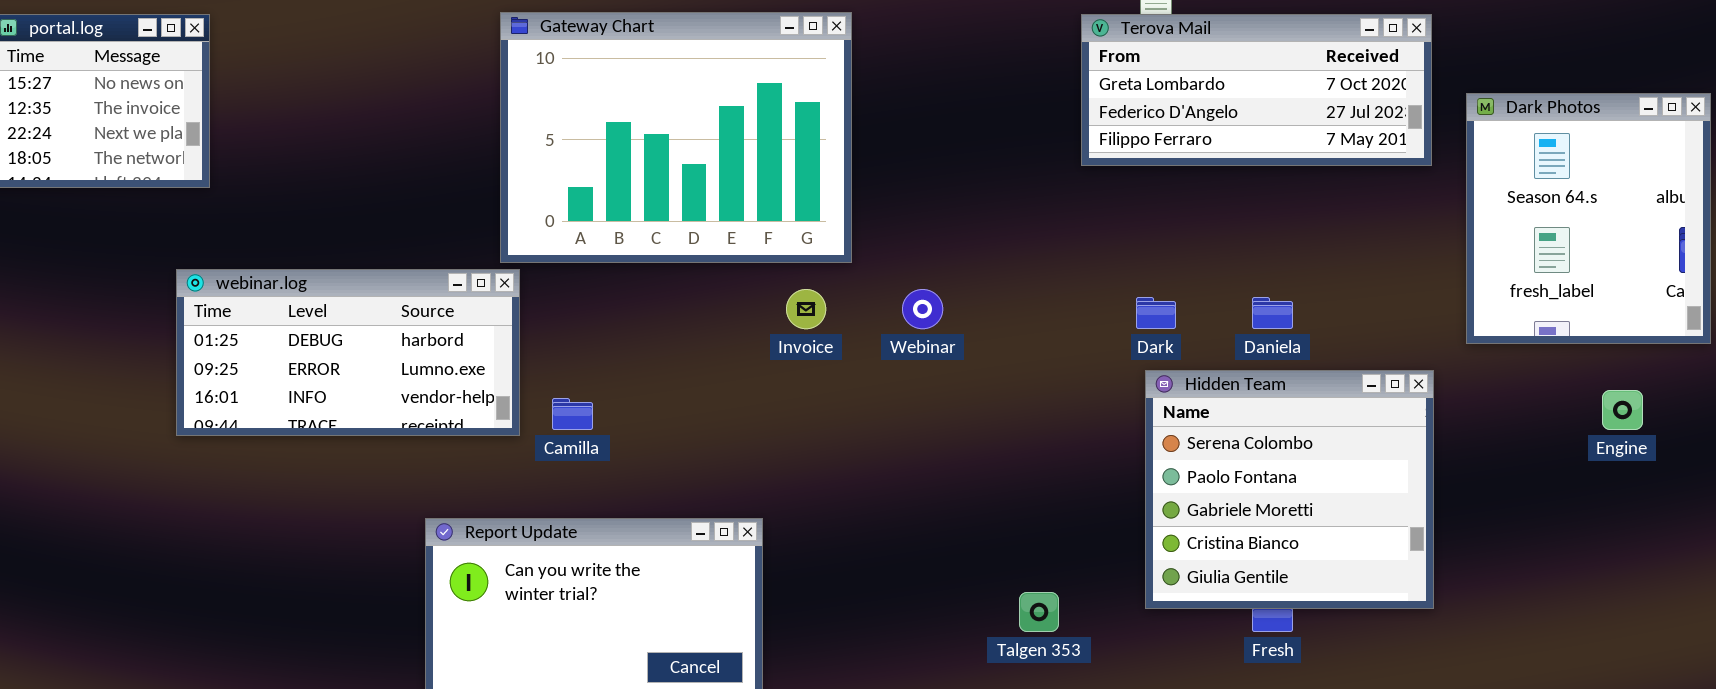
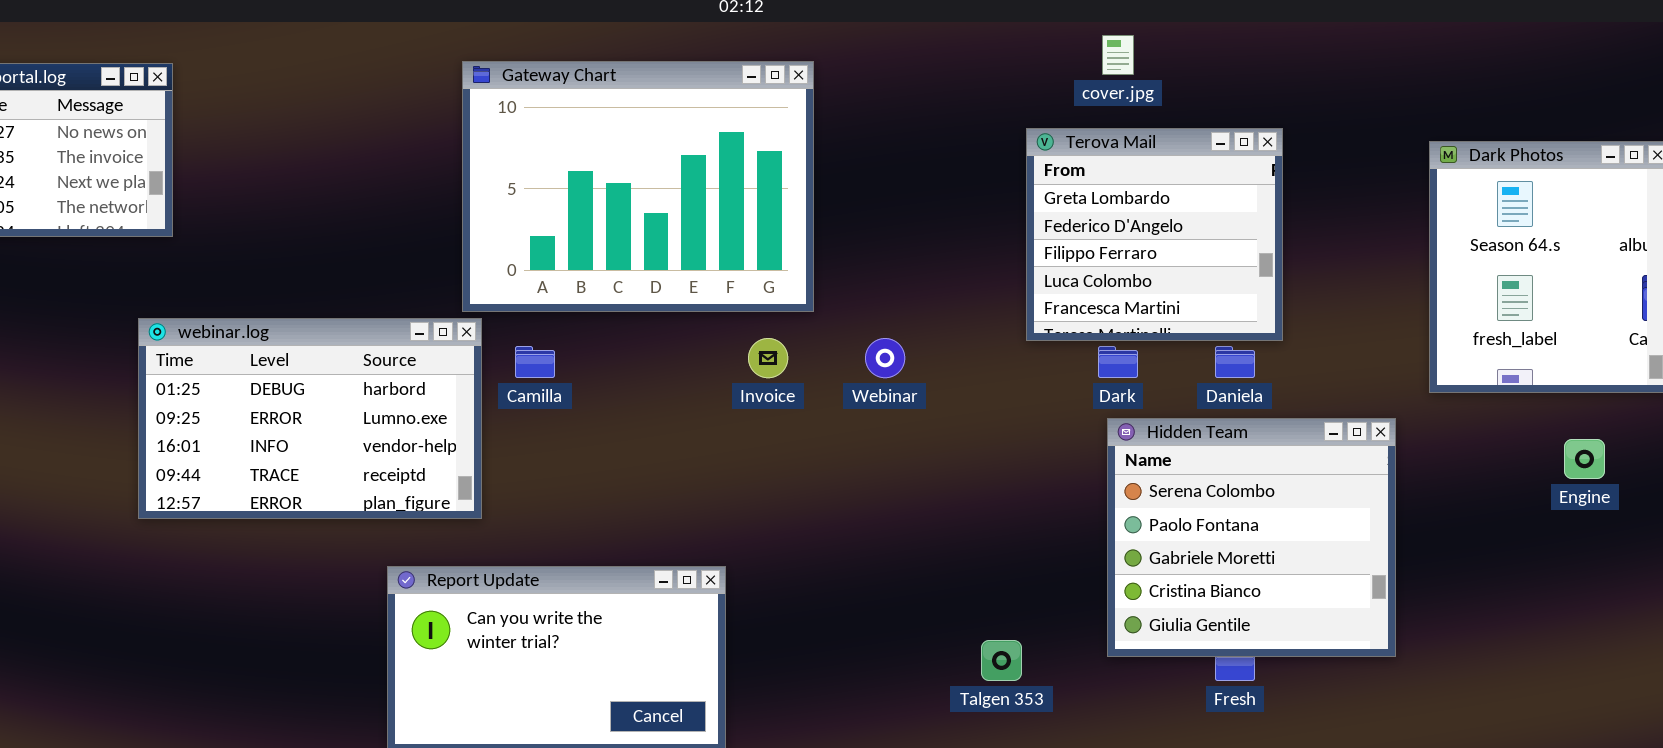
Terova Mail: [1081,14,1432,166] -> [1026,128,1283,341], moved, resized
webinar.log: [176,269,520,436] -> [138,318,482,519], resized
Camilla: [552,398,593,430] -> [515,346,555,378], moved

